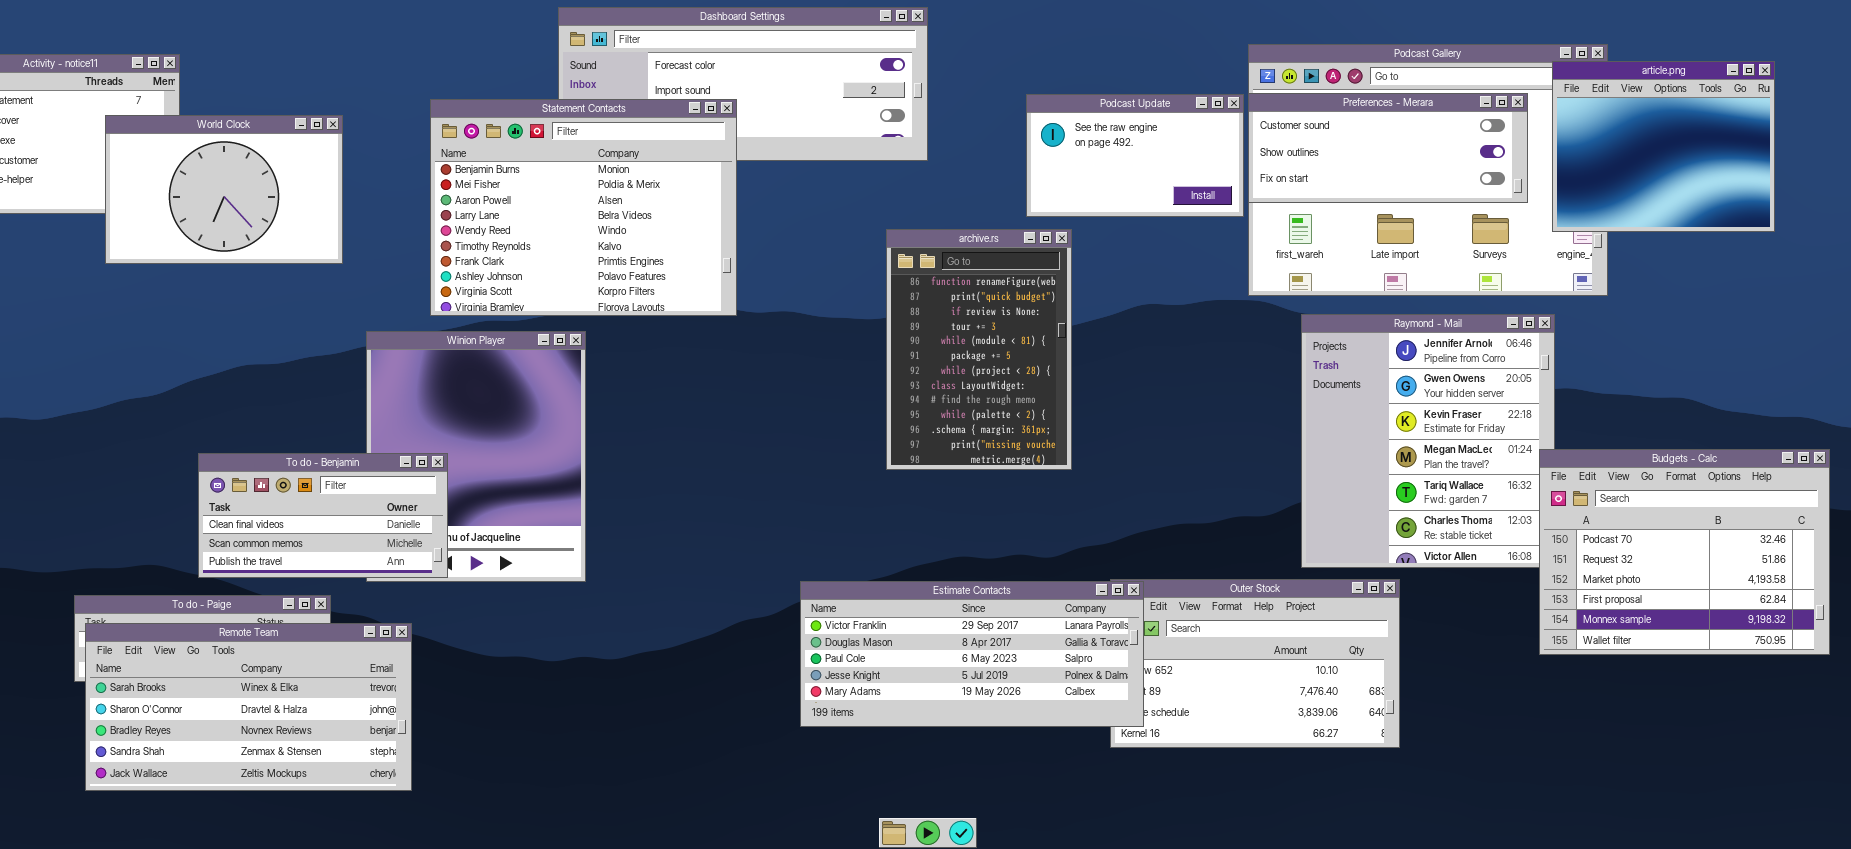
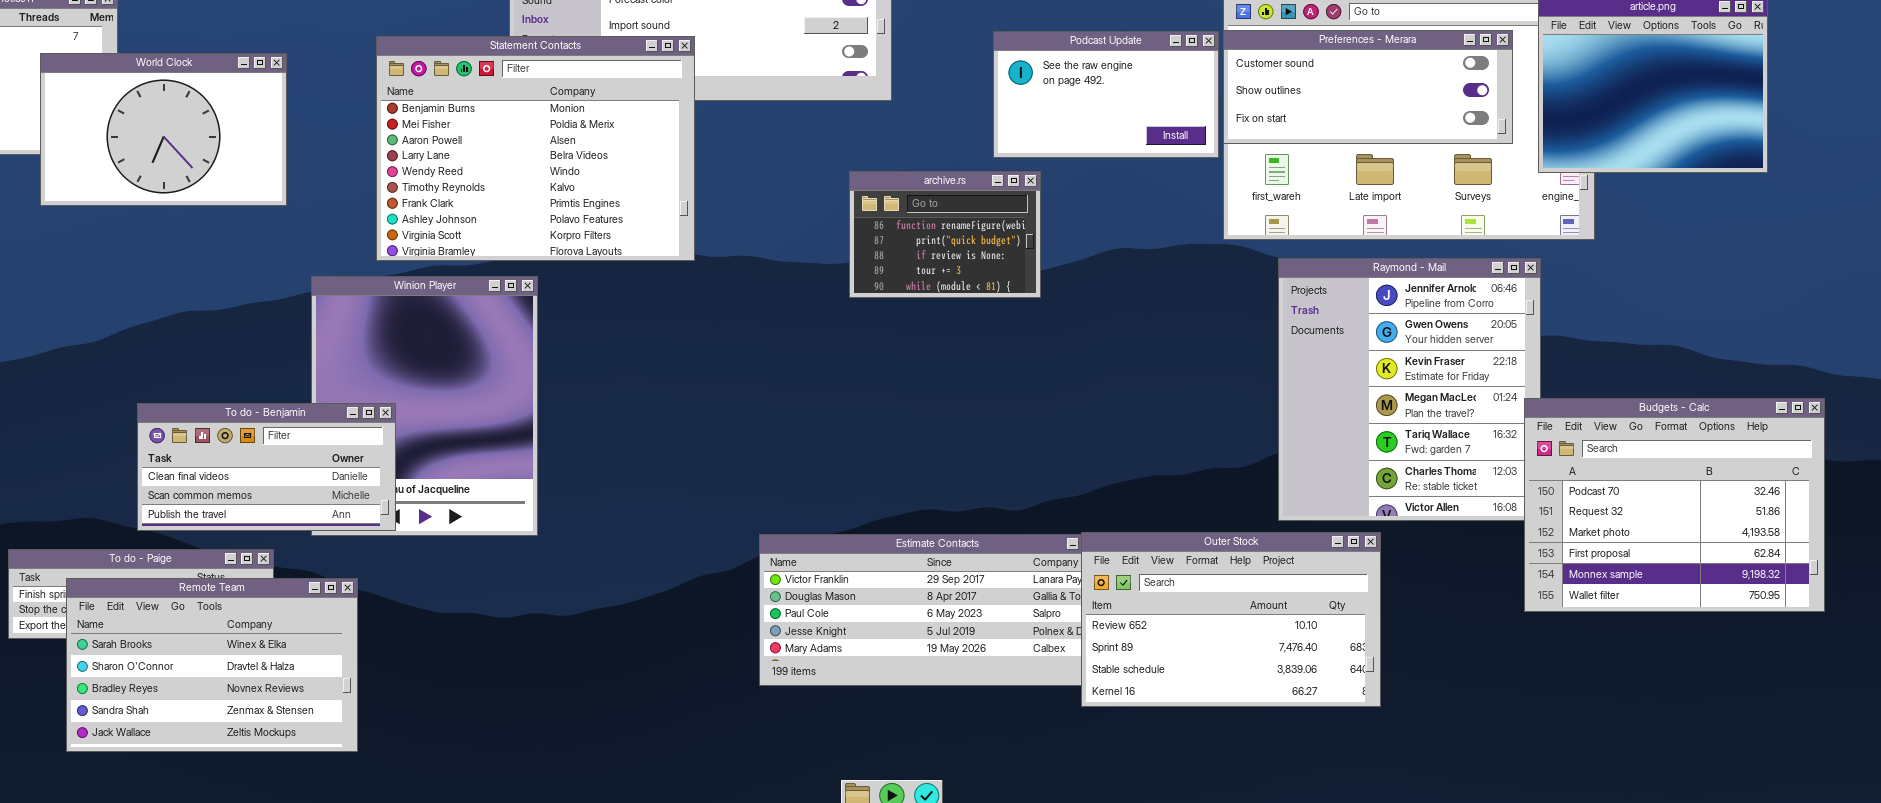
archive.rs: [886,229,1072,470] -> [849,171,1041,298], resized
Outer Stock: [1110,579,1400,748] -> [1081,532,1381,707], raised
Remote Team: [85,623,412,791] -> [66,578,358,752], resized

